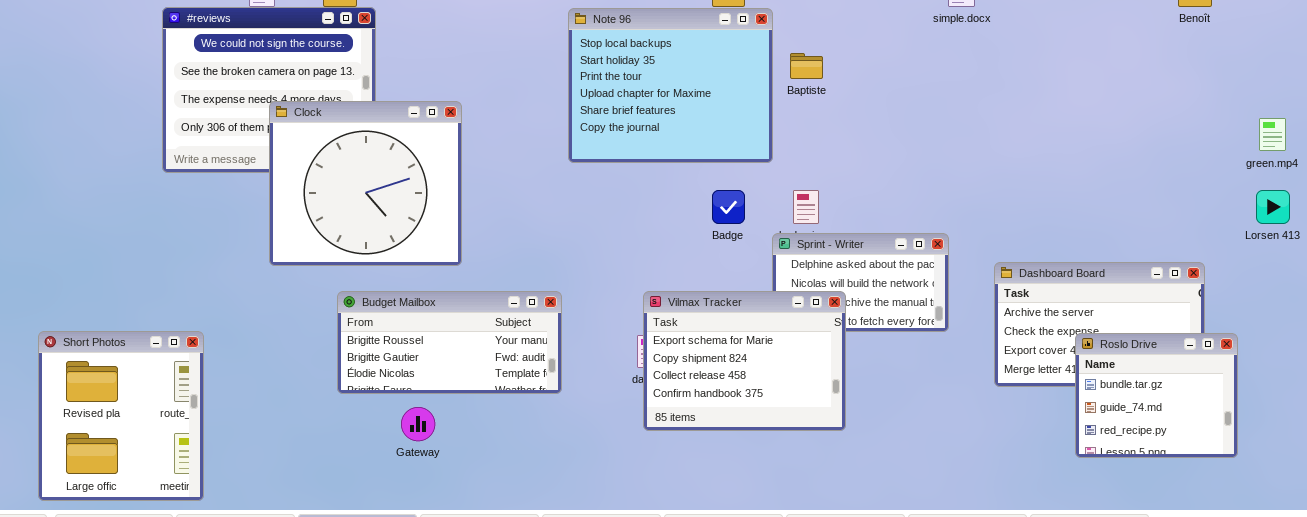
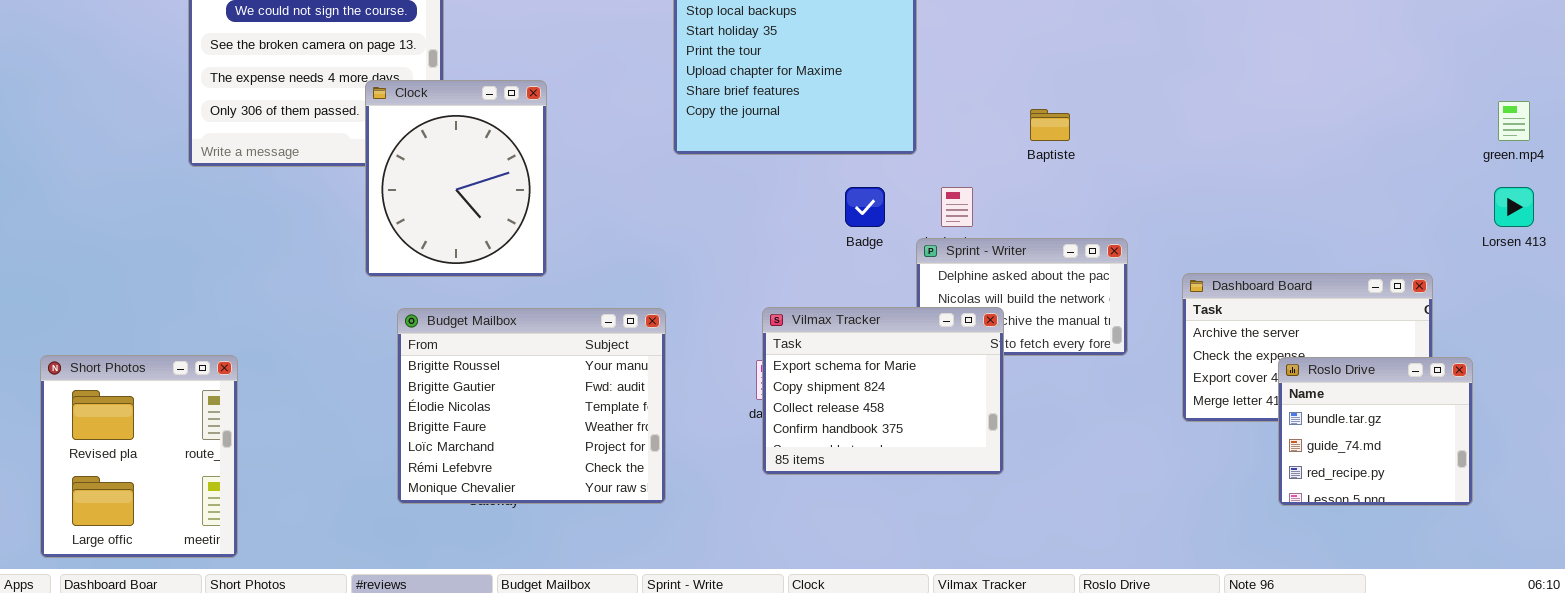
Baptiste: [790,53,823,79] -> [1030,109,1070,141], moved
Clock: [269,101,462,266] -> [365,80,547,277], resized
Budget Mailbox: [337,291,562,394] -> [397,308,666,504], resized

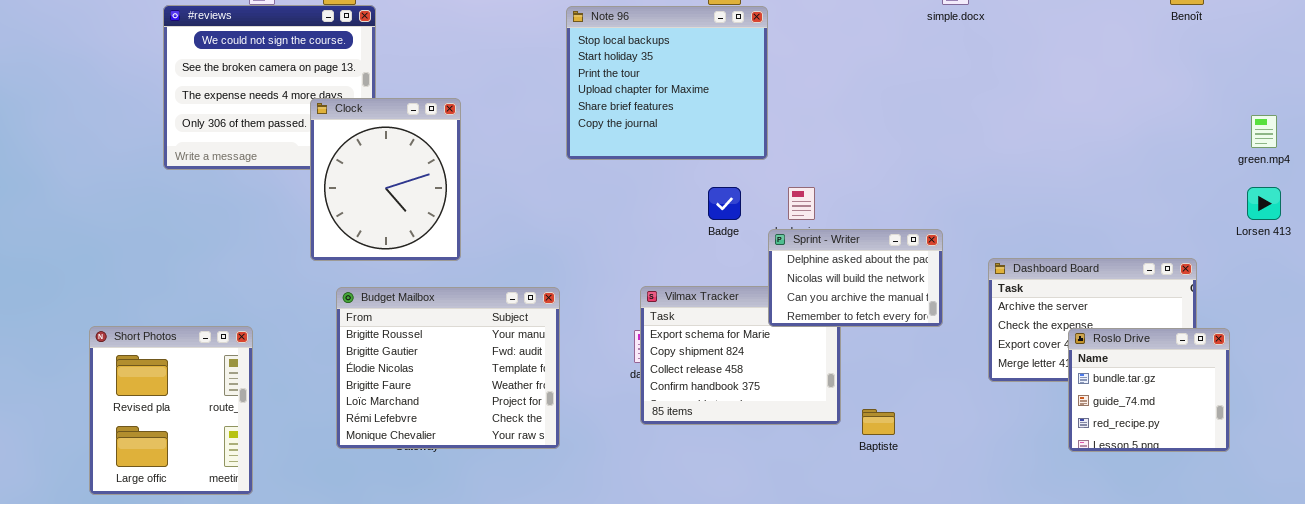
Baptiste: [1030,109,1070,141] -> [862,409,895,435], moved
Sprint - Writer: [916,238,1128,356] -> [768,229,943,327], raised
Short Photos: [40,355,238,558] -> [89,326,253,495], moved

